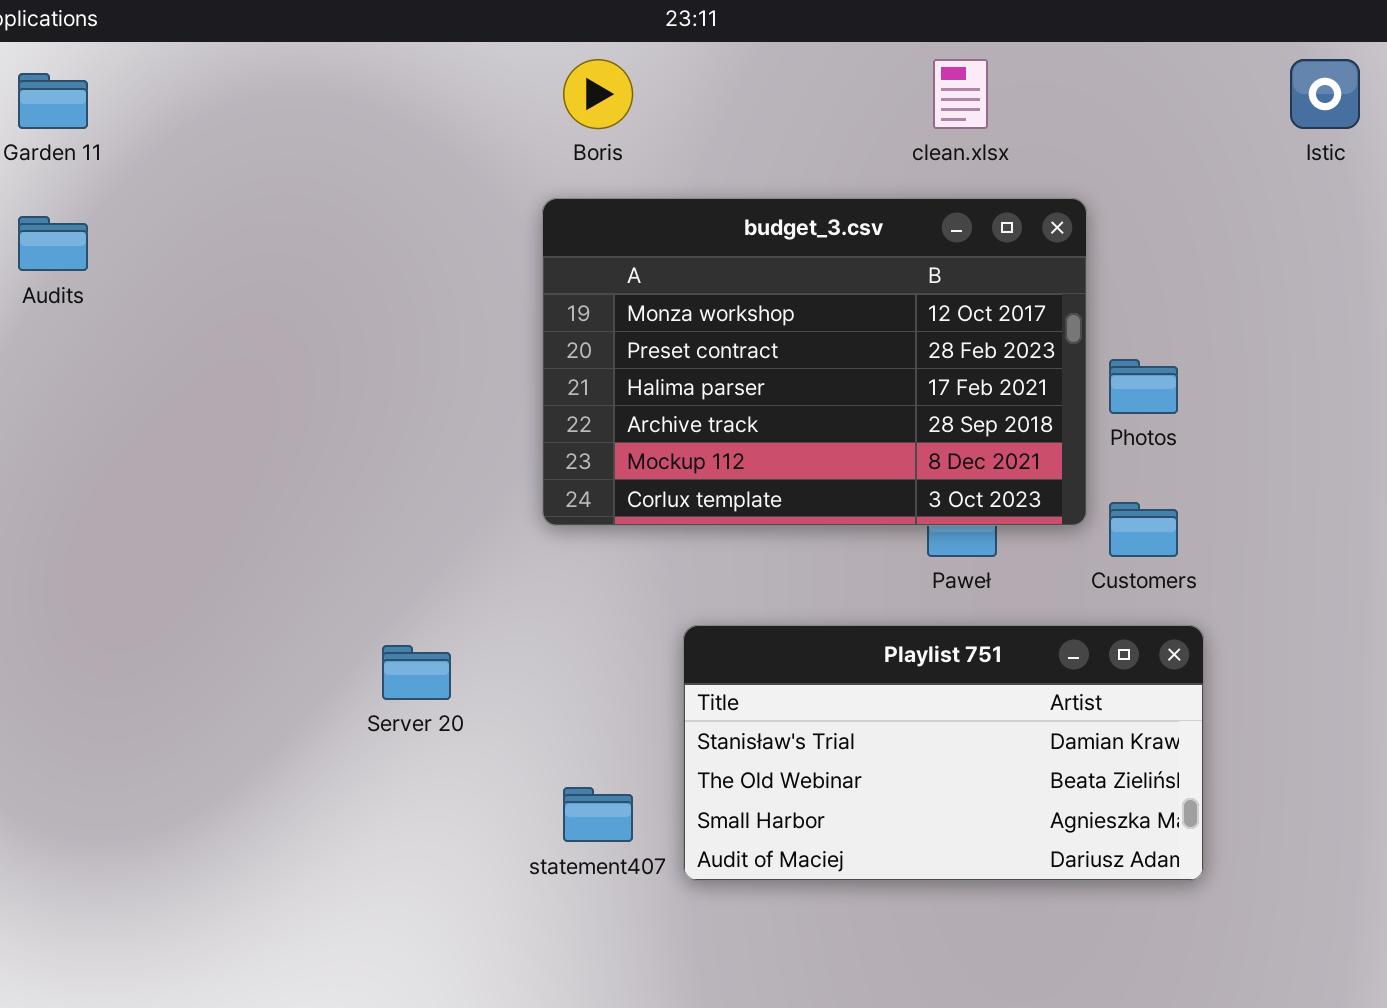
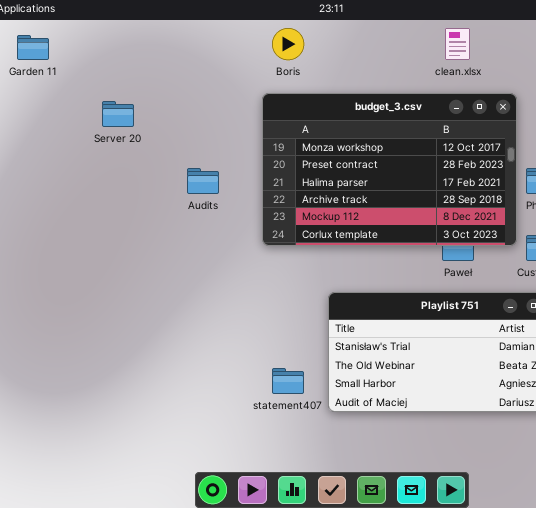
Audits: [18,216,88,271] -> [187,168,219,194], moved
Server 20: [382,645,451,700] -> [102,101,134,127], moved

